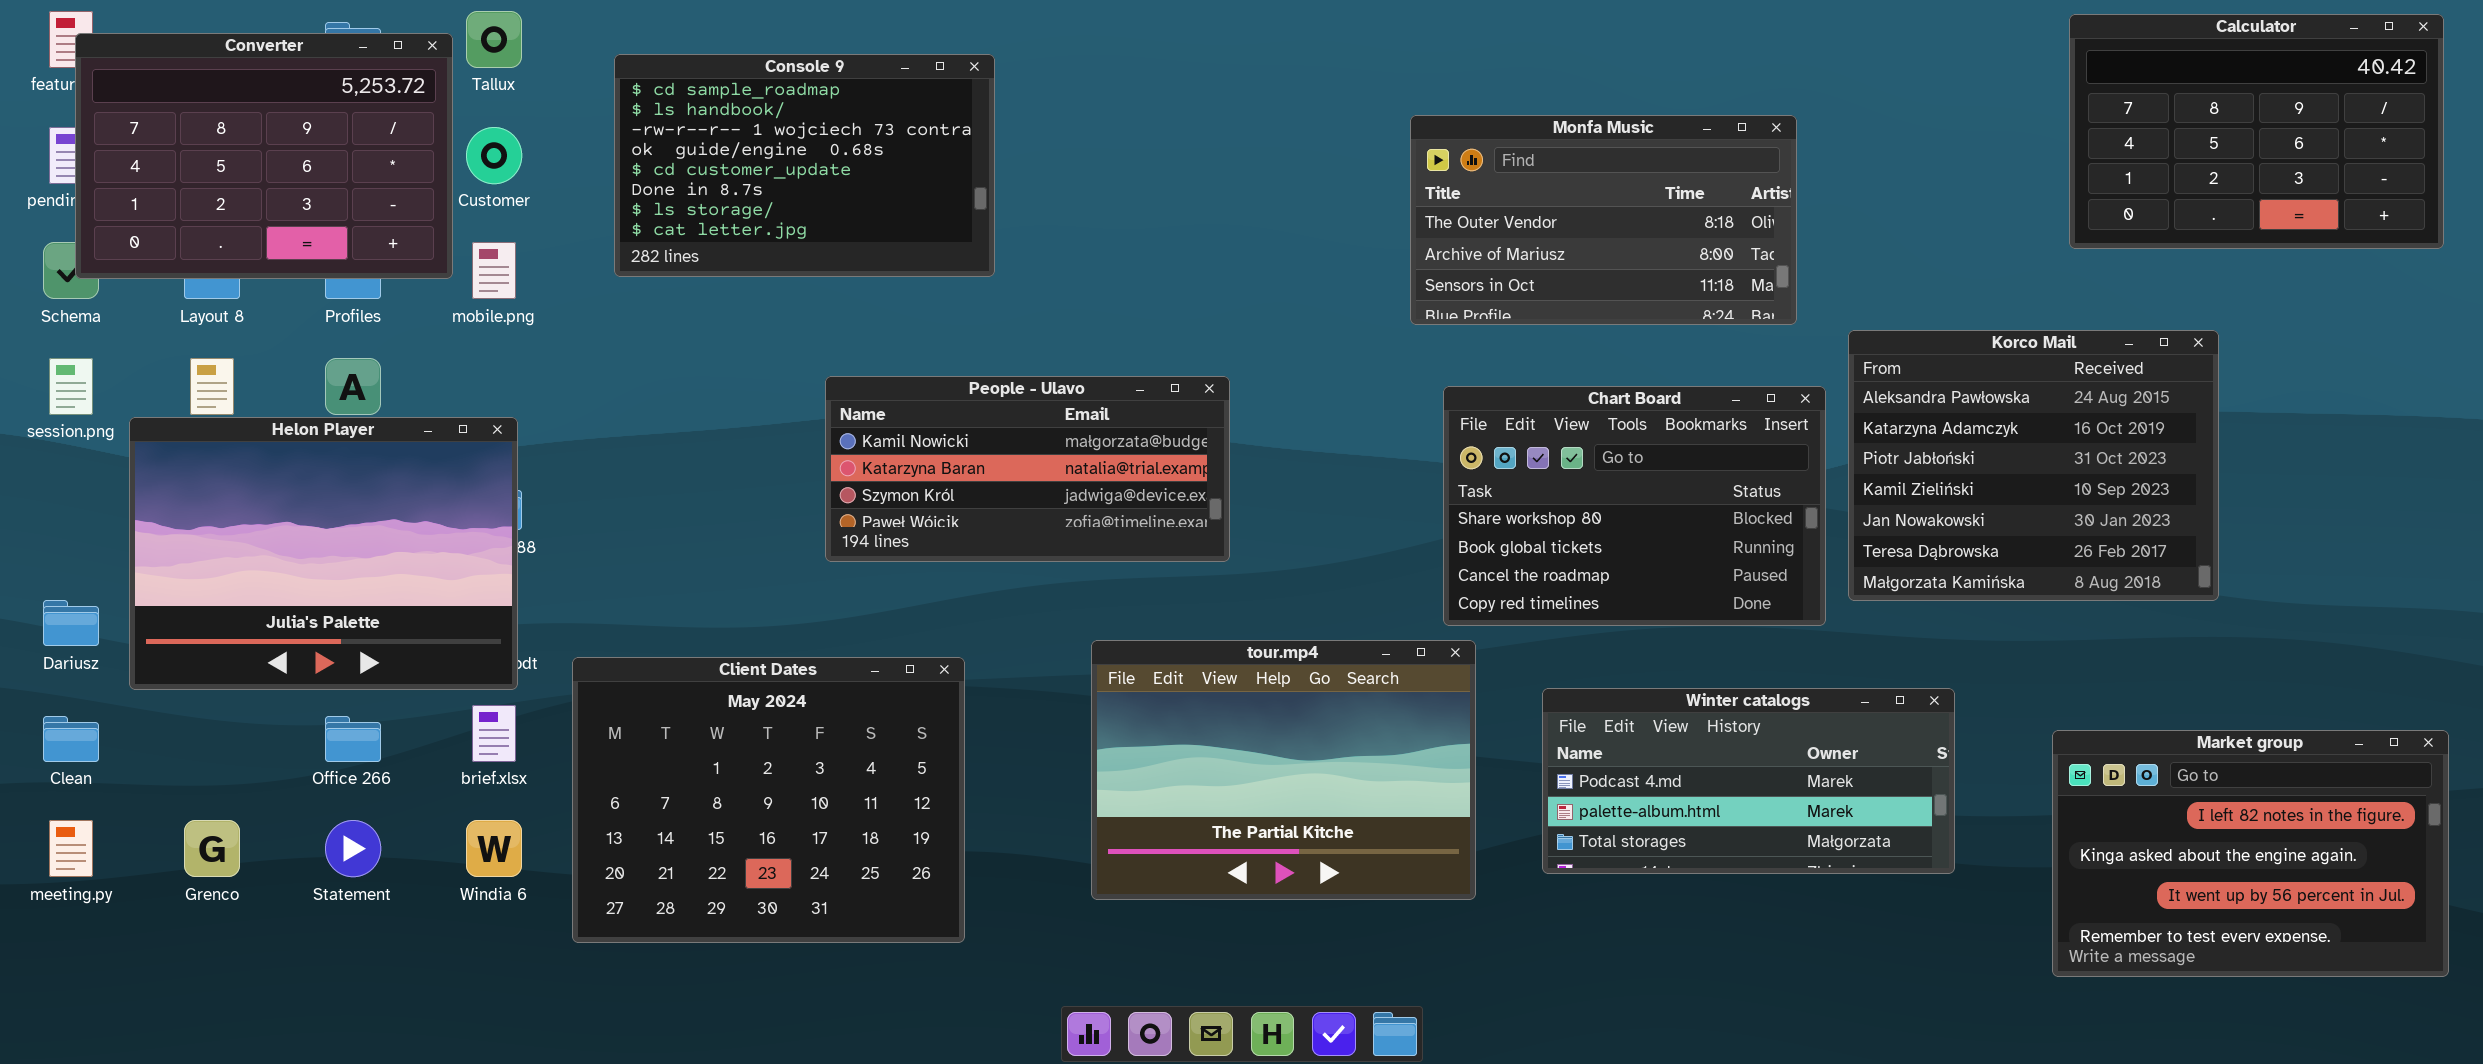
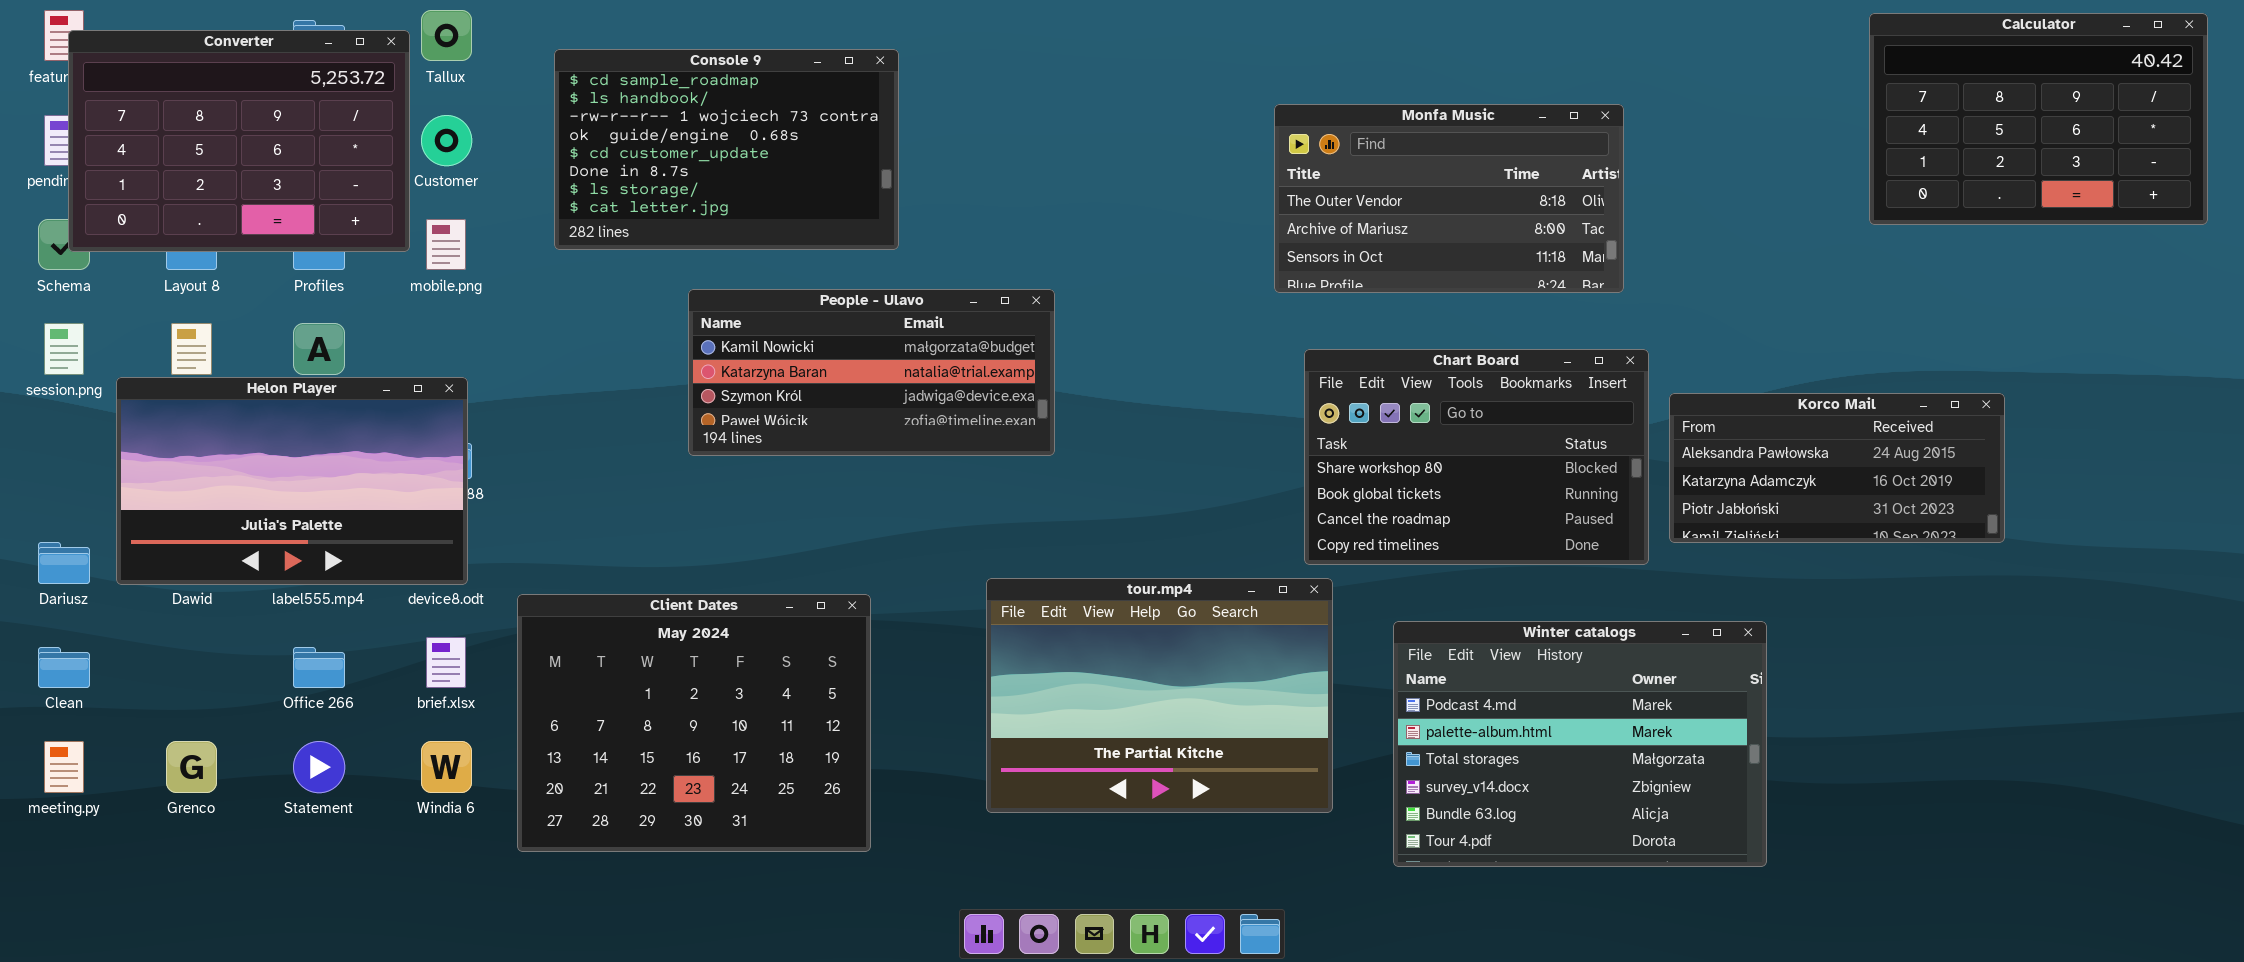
Korco Mail: [1848,330,2219,601] -> [1669,393,2005,543], resized
People - Ulavo: [825,376,1230,562] -> [688,289,1055,456], moved
Helon Player: [129,417,518,690] -> [116,377,468,585], resized
Winter catalogs: [1542,688,1955,874] -> [1393,621,1767,867], resized
Market group: [2052,730,2449,977] -> none, closed

